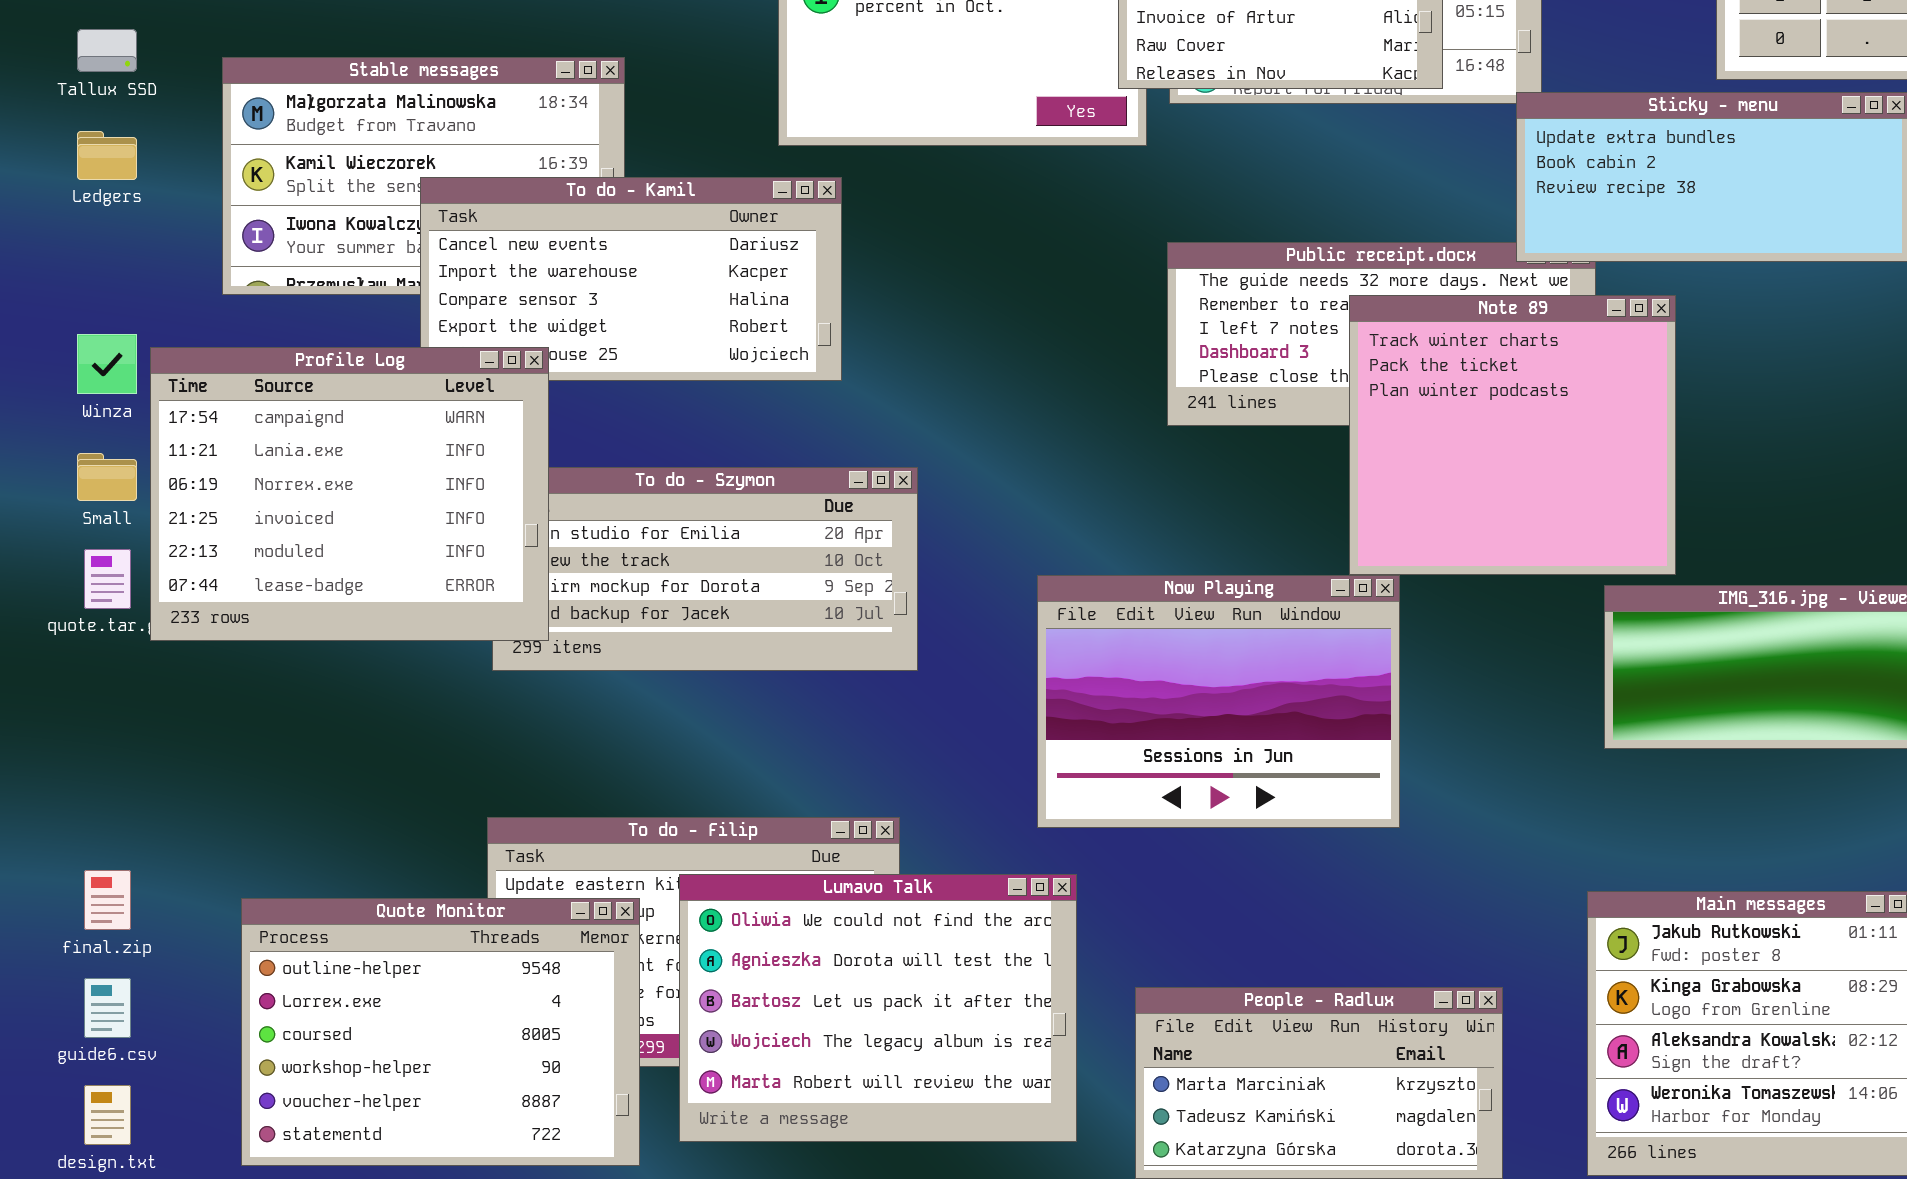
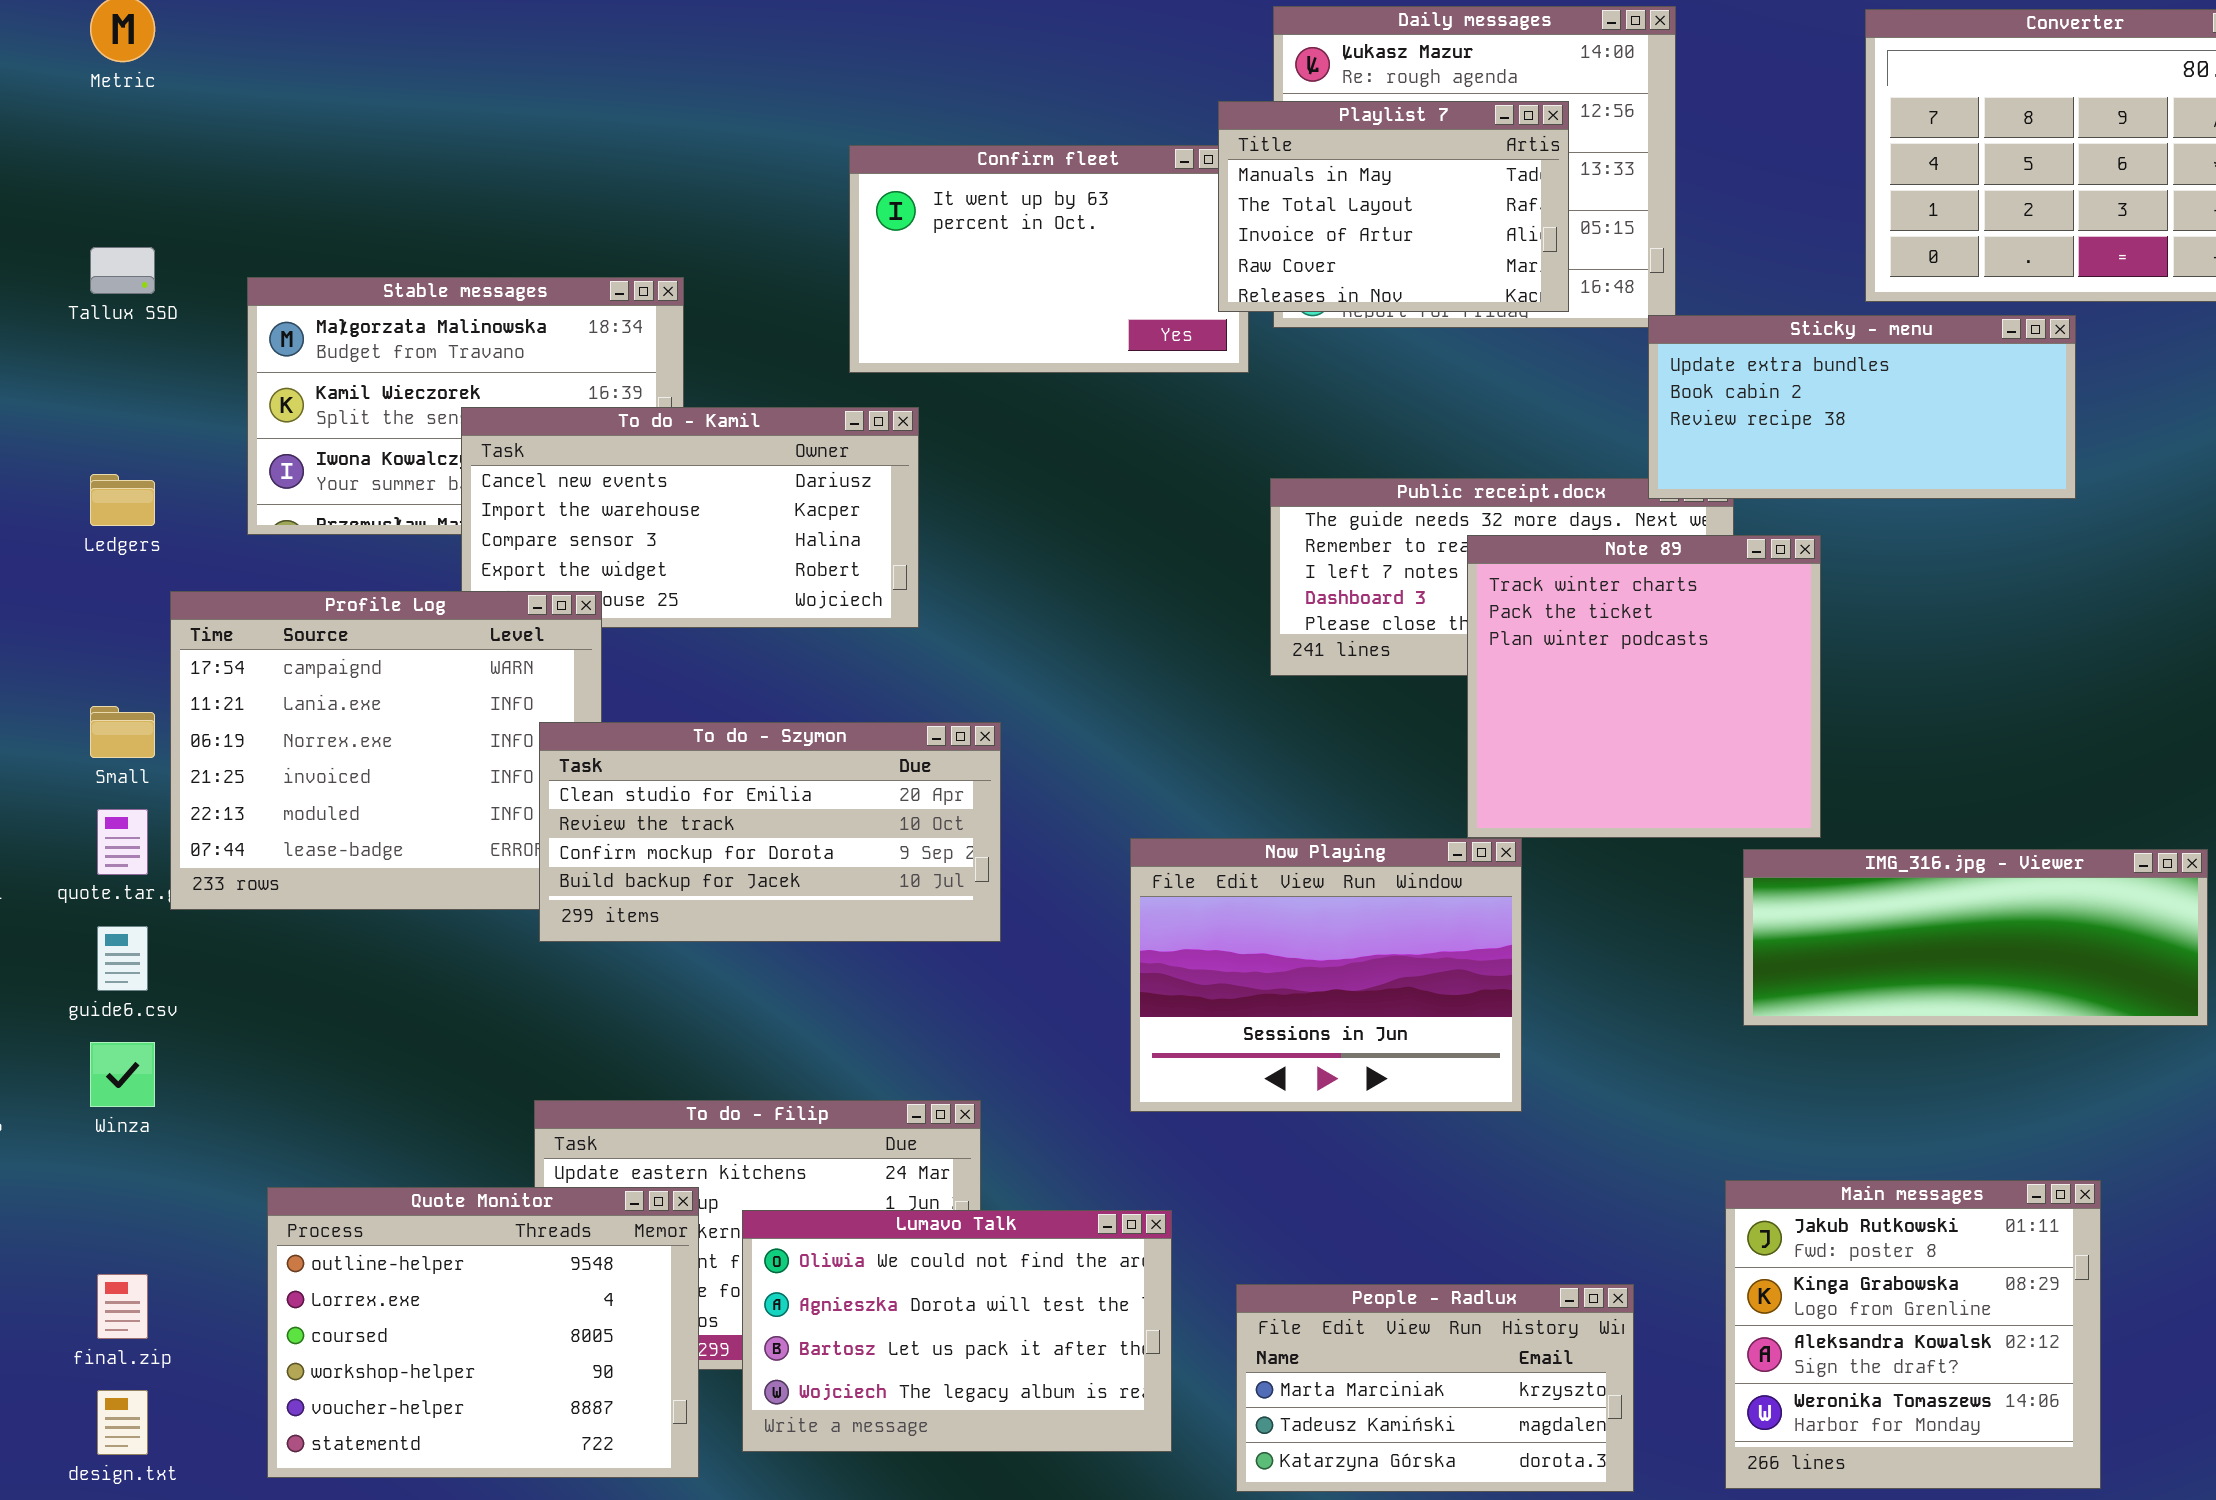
Ledgers: [77,131,137,180] -> [90,474,155,526], moved
Winza: [77,334,137,394] -> [90,1042,155,1107], moved
To do - Szymon: [492,467,918,671] -> [539,722,1001,942], raised
final.zip: [84,870,131,930] -> [97,1274,148,1339], moved
Lumavo Talk: [679,874,1077,1142] -> [742,1210,1172,1452], resized
guide6.csv: [84,978,131,1038] -> [97,926,148,991], moved

